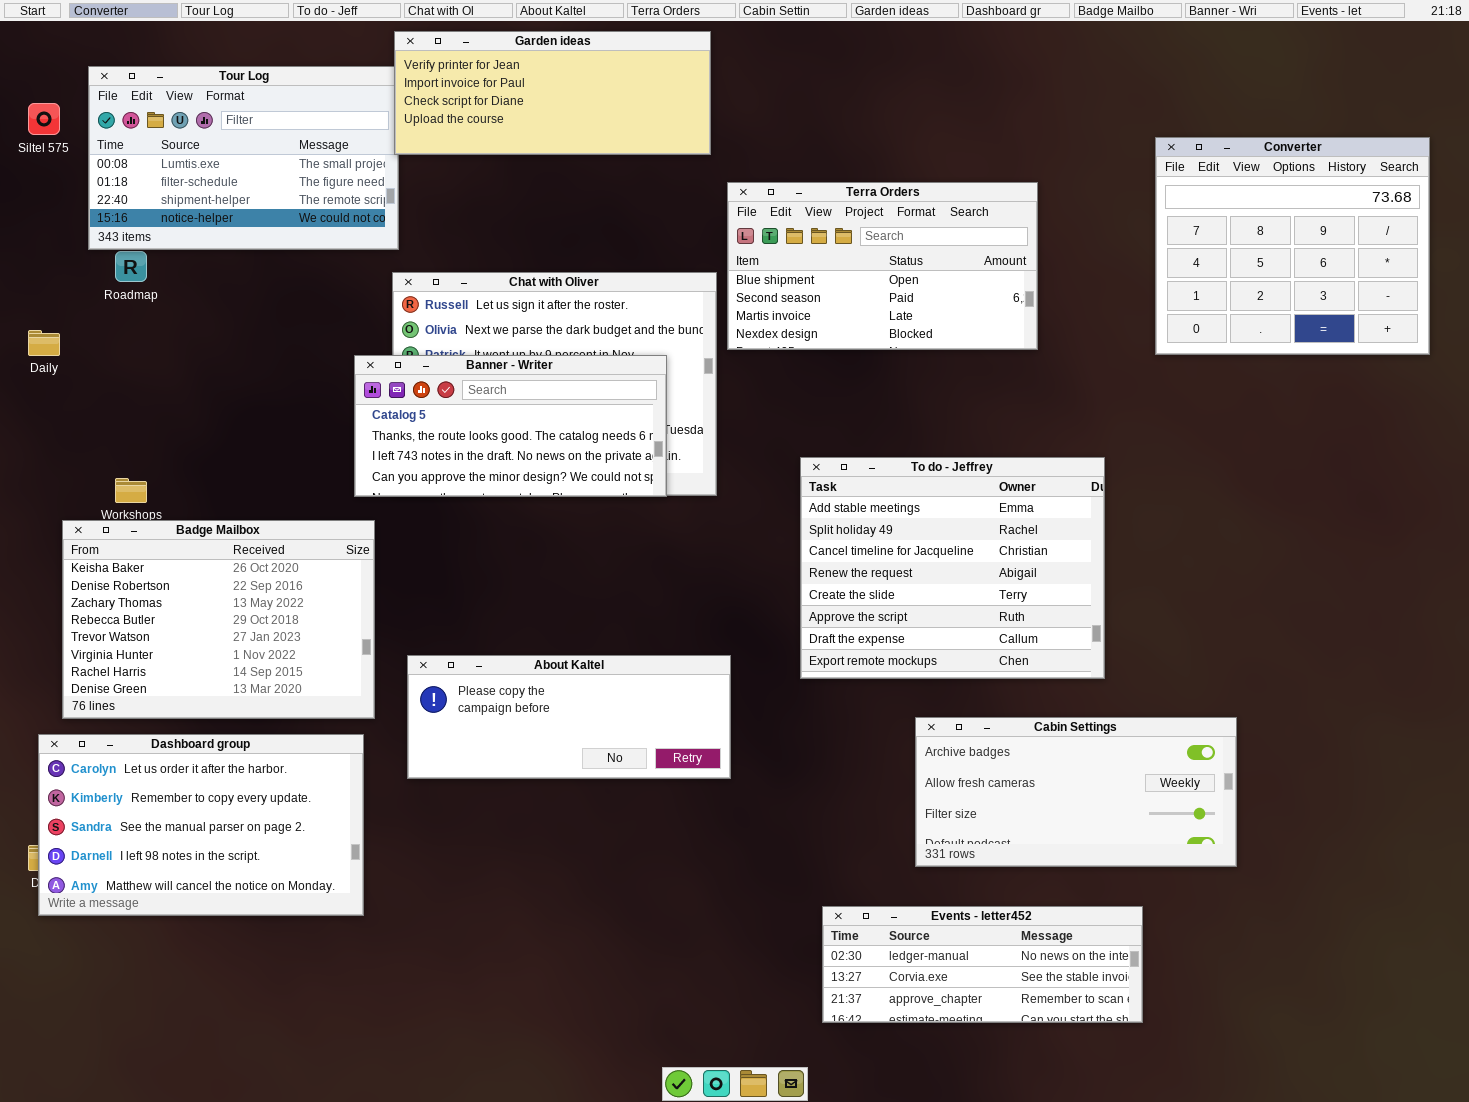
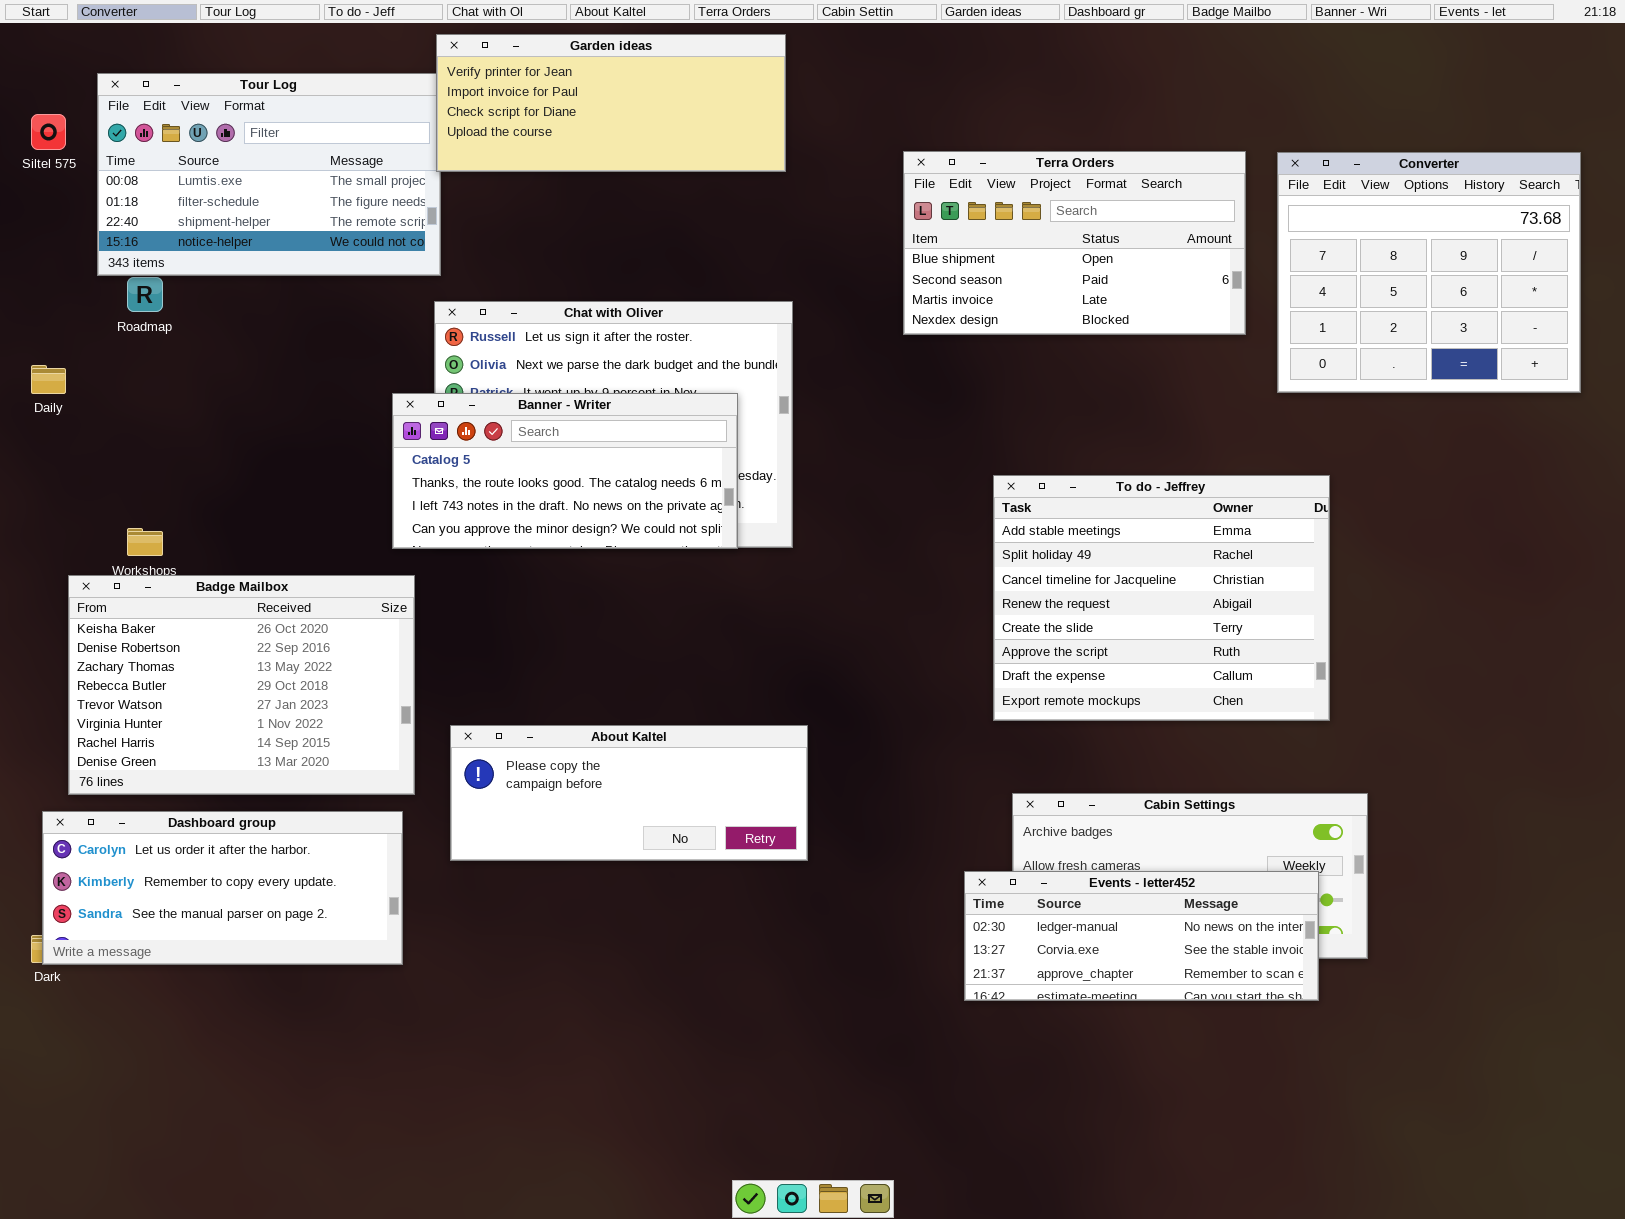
Terra Orders: [727,182,1038,350] -> [903,151,1246,335], moved
To do - Jeffrey: [800,457,1105,679] -> [993,475,1330,721], moved
Dashboard group: [38,734,364,916] -> [42,811,403,965], resized
Events - letter452: [822,906,1143,1023] -> [964,871,1319,1001], moved

